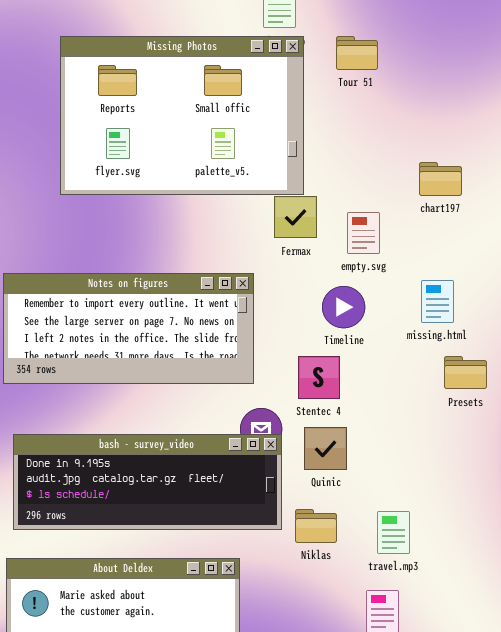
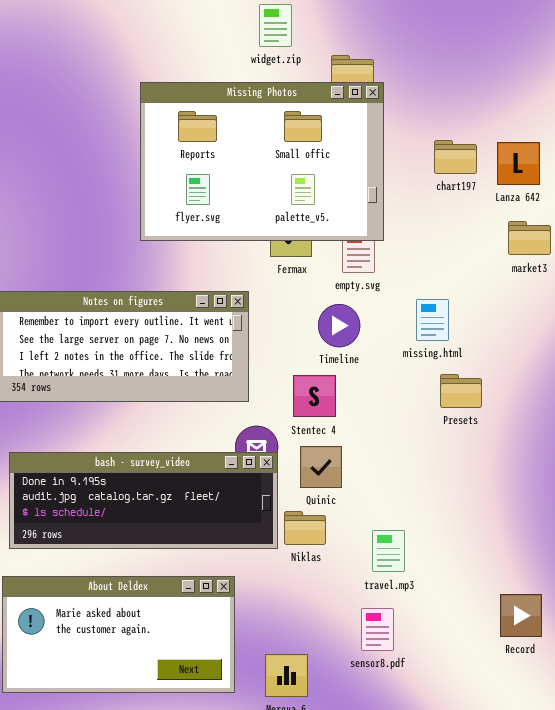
Missing Photos: [60,36,304,195] -> [140,82,384,241], moved
chart197: [419,162,462,196] -> [434,140,477,174], moved
Niklas: [295,509,337,543] -> [284,511,326,545], moved

